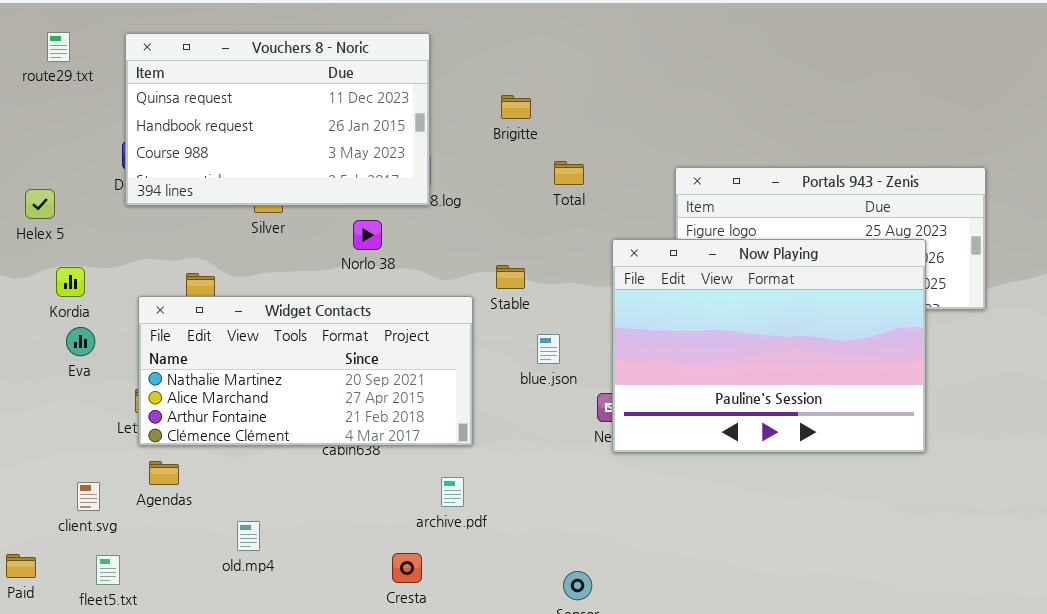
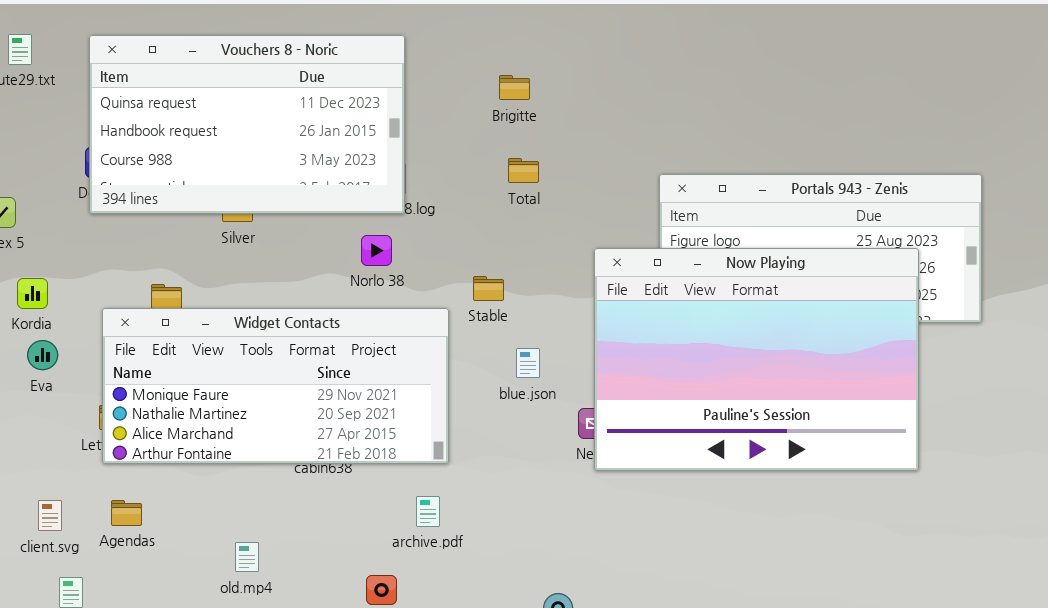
Brigitte: [501,95,531,119] -> [499,75,530,100], moved
Total: [554,161,584,185] -> [508,158,539,183], moved
Norlo 38: [353,220,382,250] -> [361,235,392,266], moved
Widget Contacts: [138,296,473,446] -> [102,308,449,464], scrolled up 1 row
Agendas: [149,461,179,485] -> [111,500,142,526], moved
old.mp4: [237,521,260,551] -> [235,542,259,572], moved

